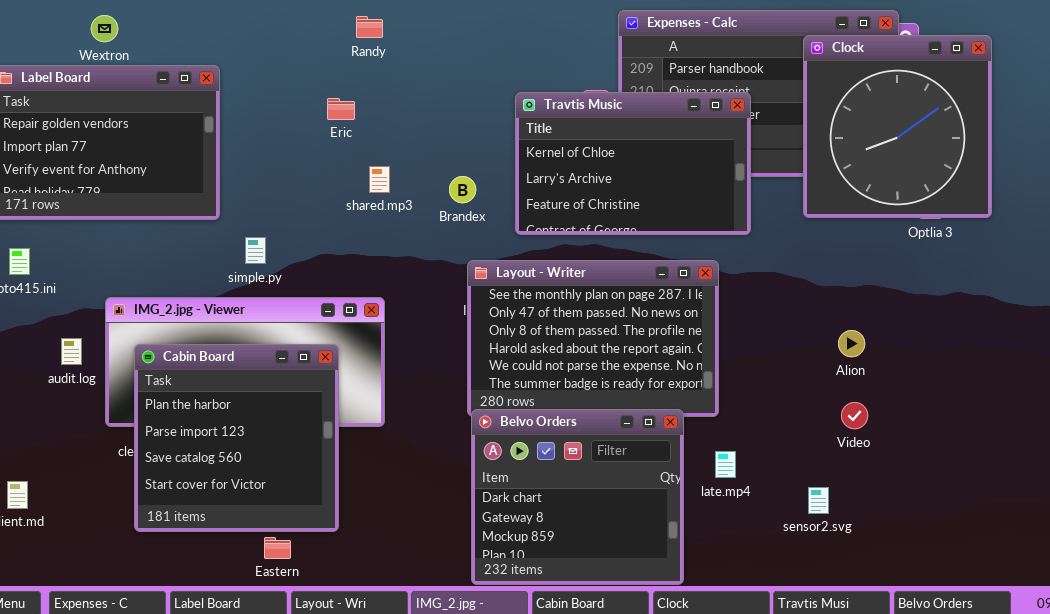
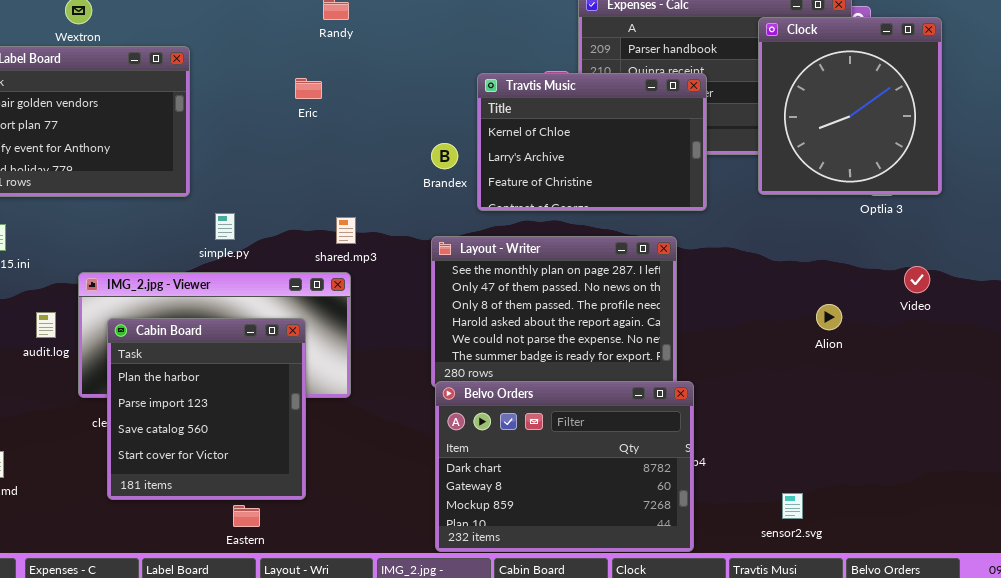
shared.mp3: [369,166,390,193] -> [336,217,356,244], moved
Brandex: [449,176,476,203] -> [431,143,458,169], moved
Alion: [838,330,865,357] -> [816,304,842,330], moved
Video: [841,402,868,429] -> [904,266,930,293], moved
Belvo Orders: [471,409,684,585] -> [435,381,694,552], resized
sensor2.svg: [808,487,829,514] -> [782,493,803,519], moved

